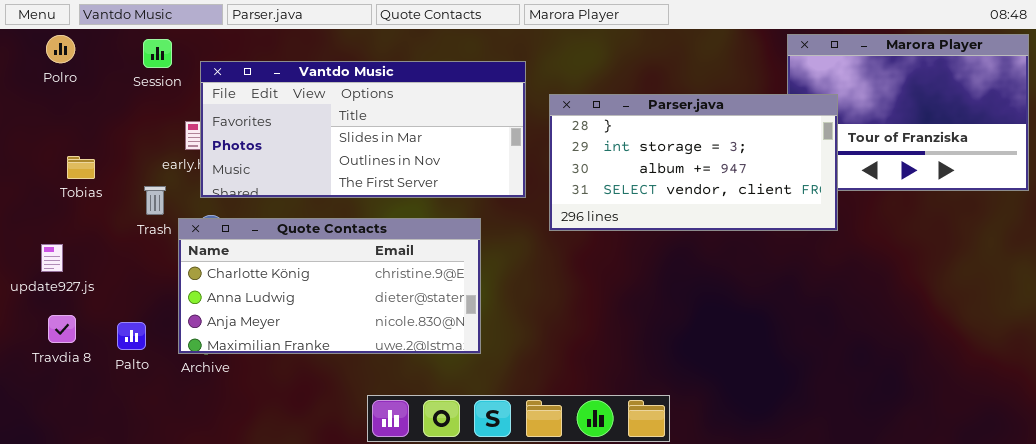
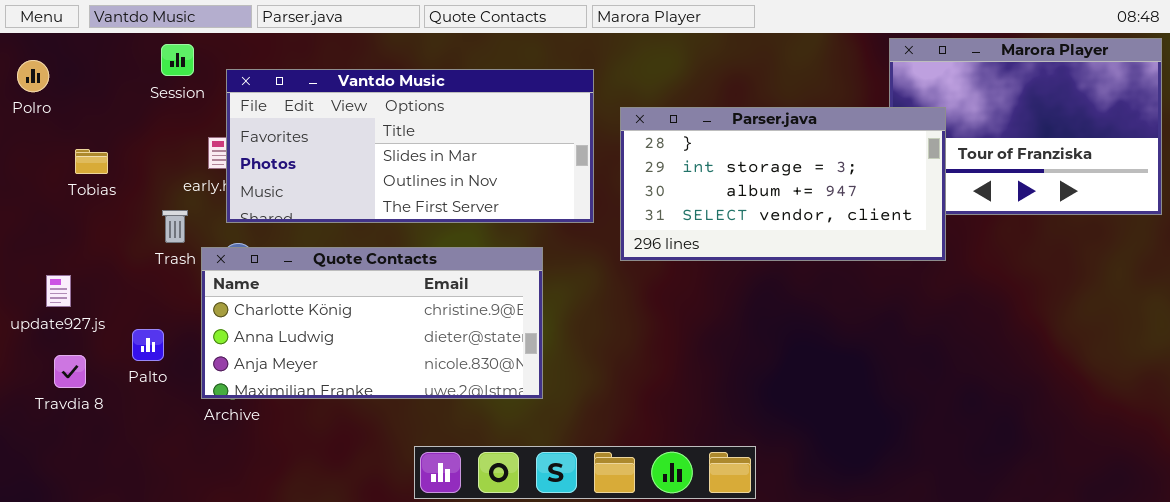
Polro: [46,35,75,63] -> [17,60,49,92], moved
Tobias: [67,156,95,179] -> [75,149,108,174], moved
Palto: [117,322,146,350] -> [132,329,164,361], moved

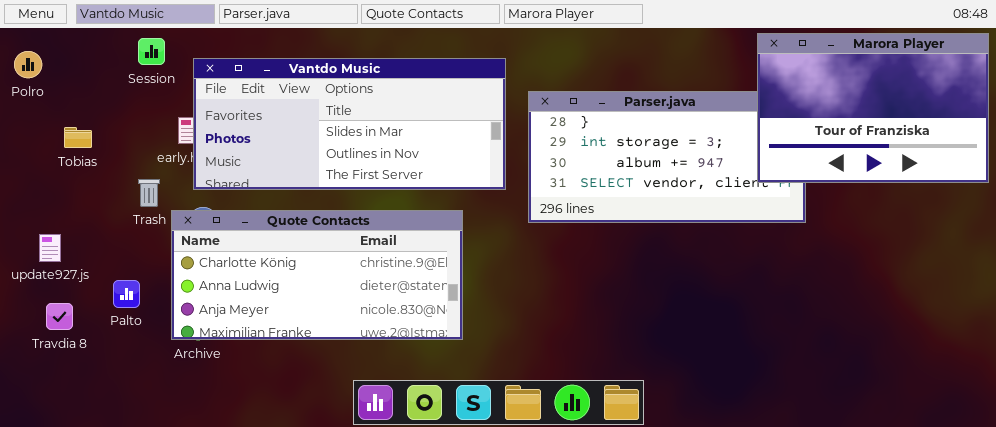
Marora Player: [889,38,1162,215] -> [757,33,989,183], raised

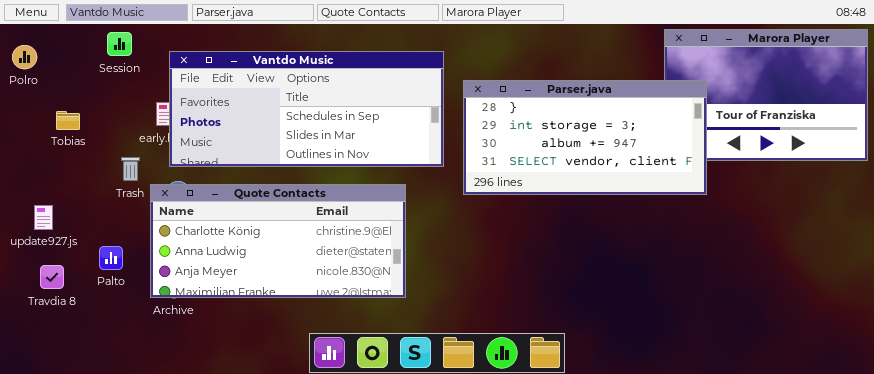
Session: [138,38,165,65] -> [107,32,132,56], moved
Vantdo Music: [193,58,506,190] -> [169,51,444,167], scrolled up 1 row
Parser.java: [528,91,806,223] -> [463,80,707,195], raised

